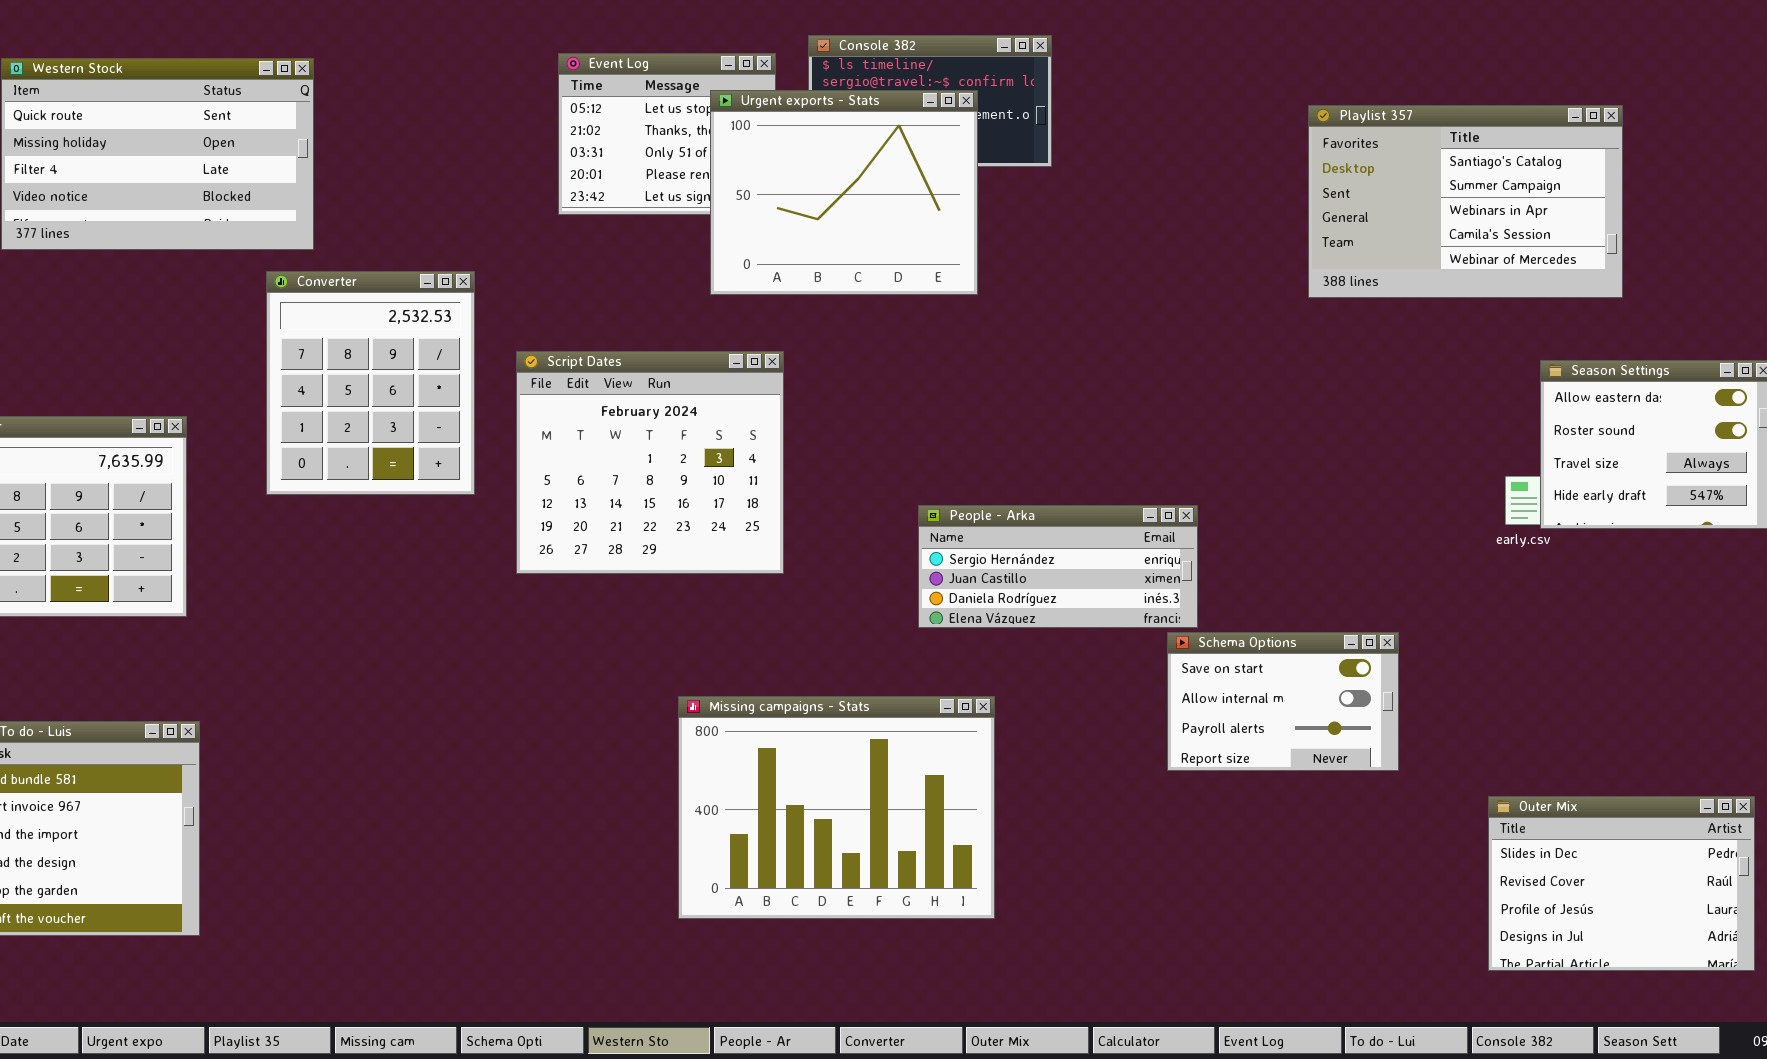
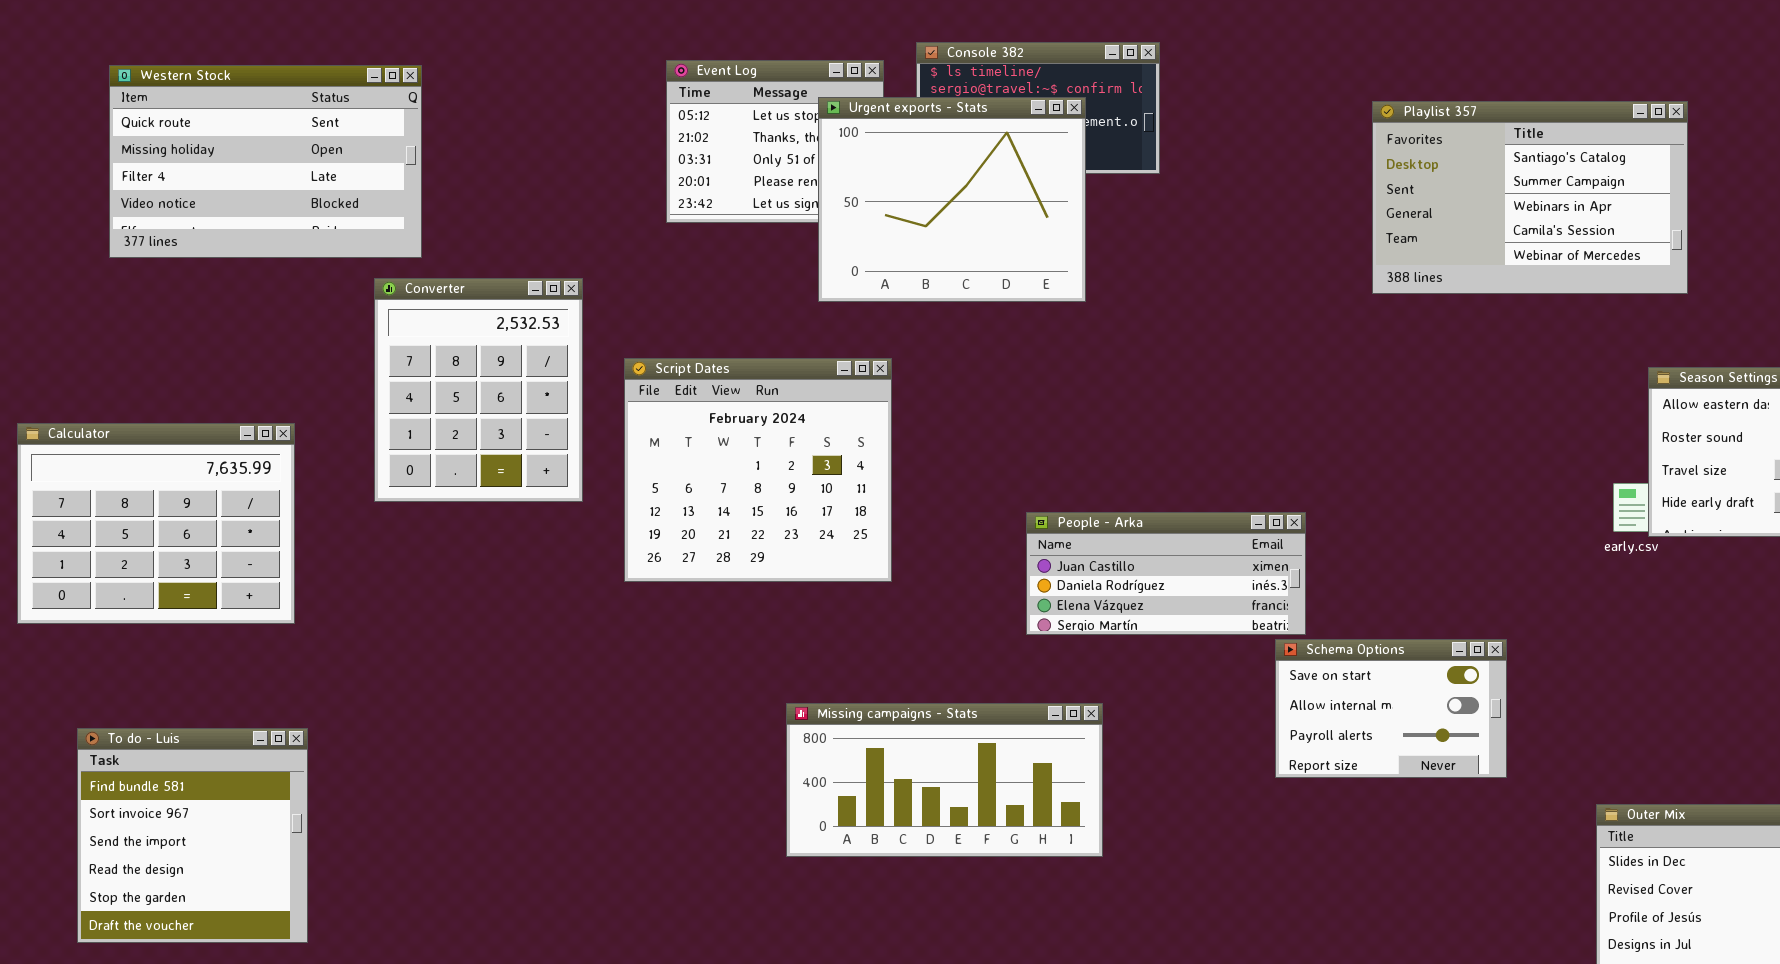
Playlist 357: [1308,105,1623,298] -> [1372,101,1688,294], moved
People - Arka: [918,505,1198,628] -> [1026,512,1306,635], scrolled down 1 row
Missing campaigns - Stats: [678,696,995,919] -> [786,703,1103,857], resized

